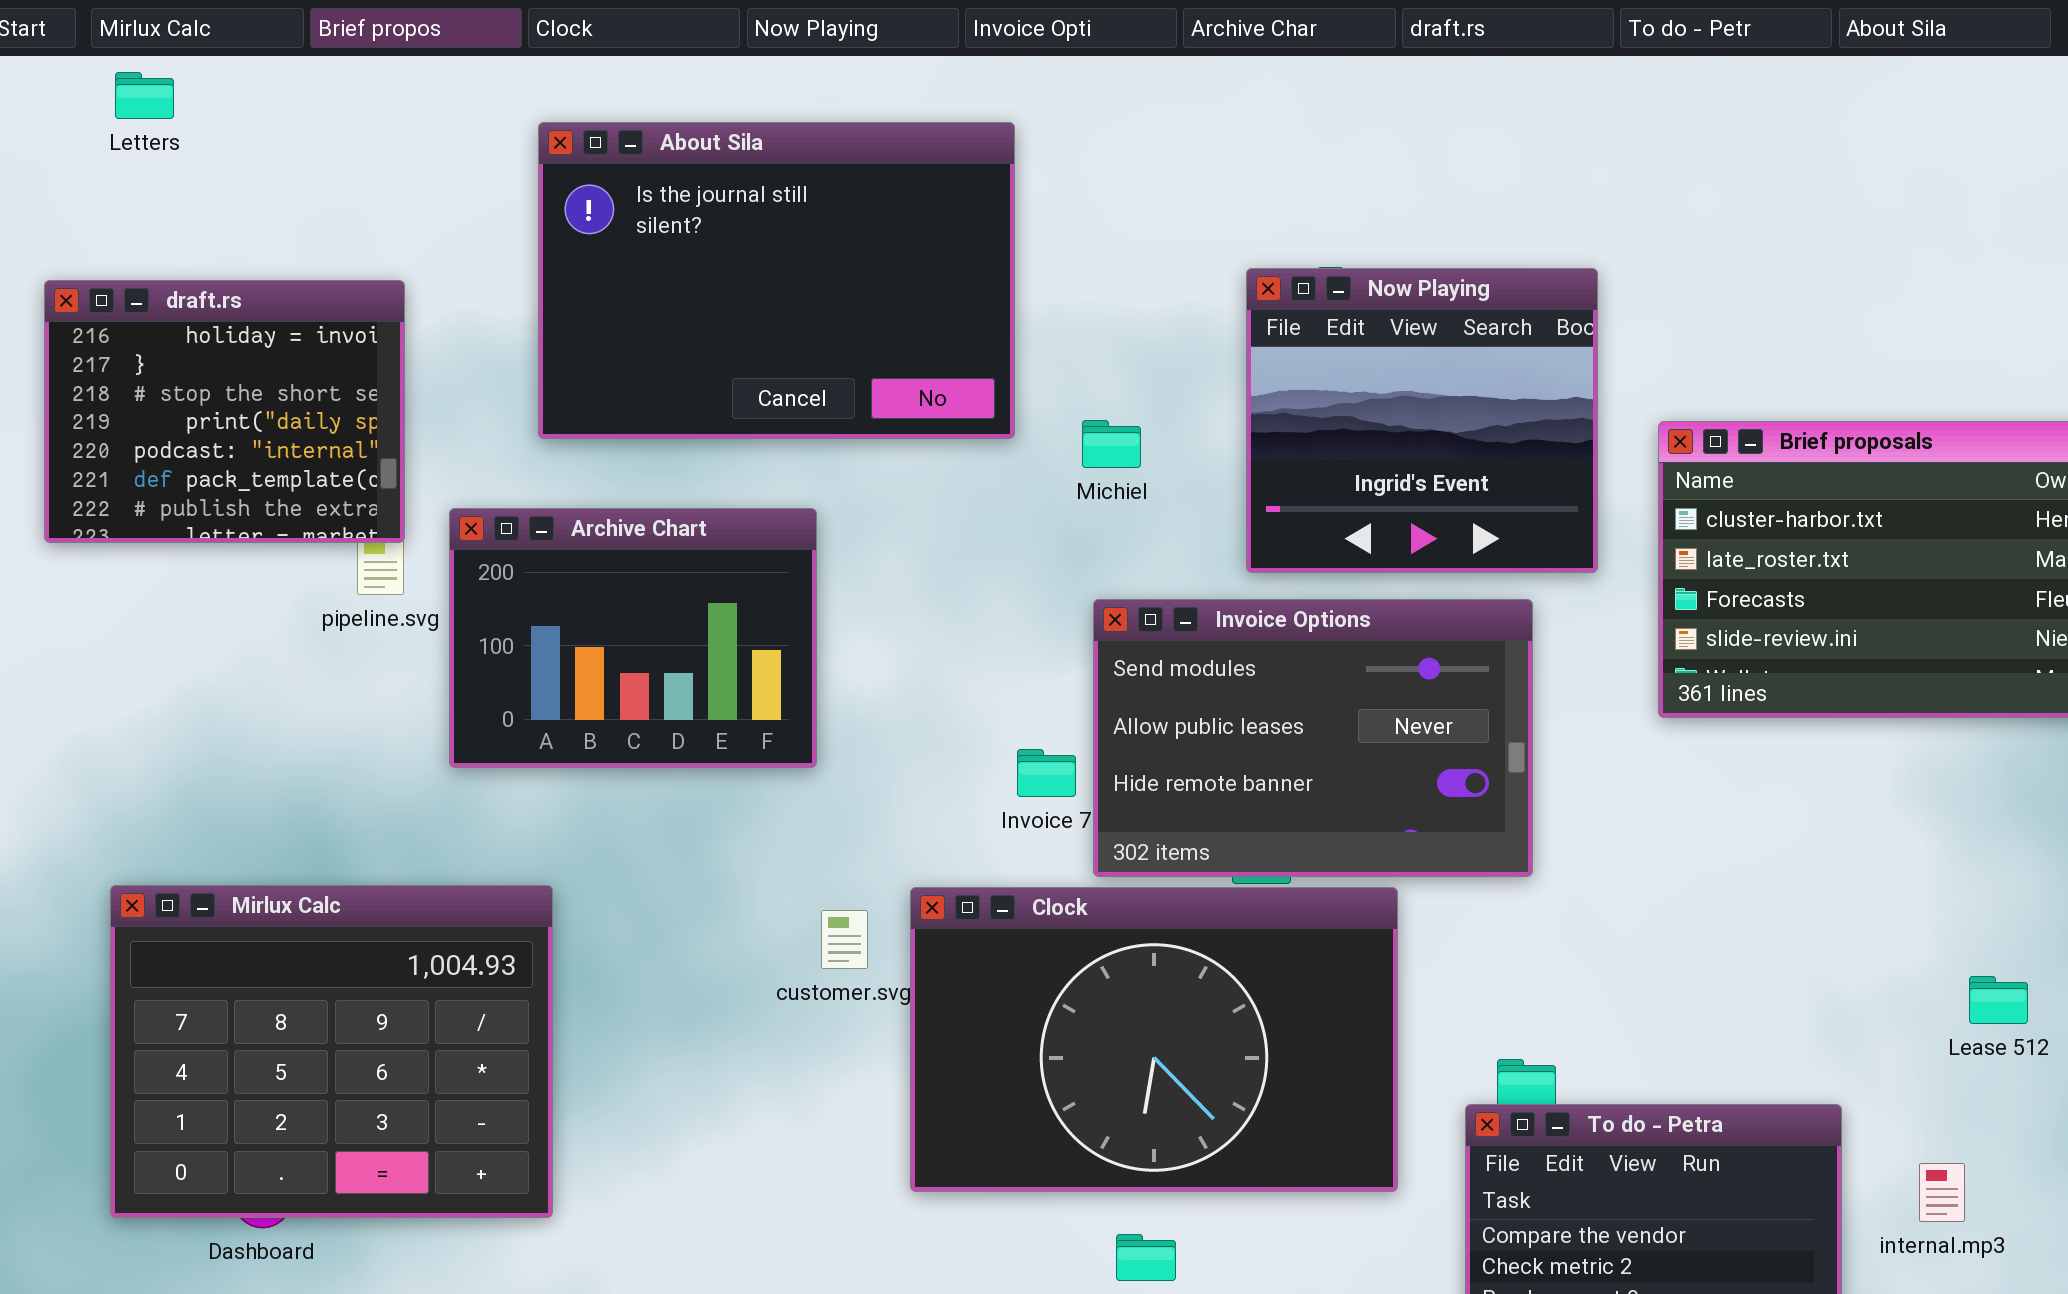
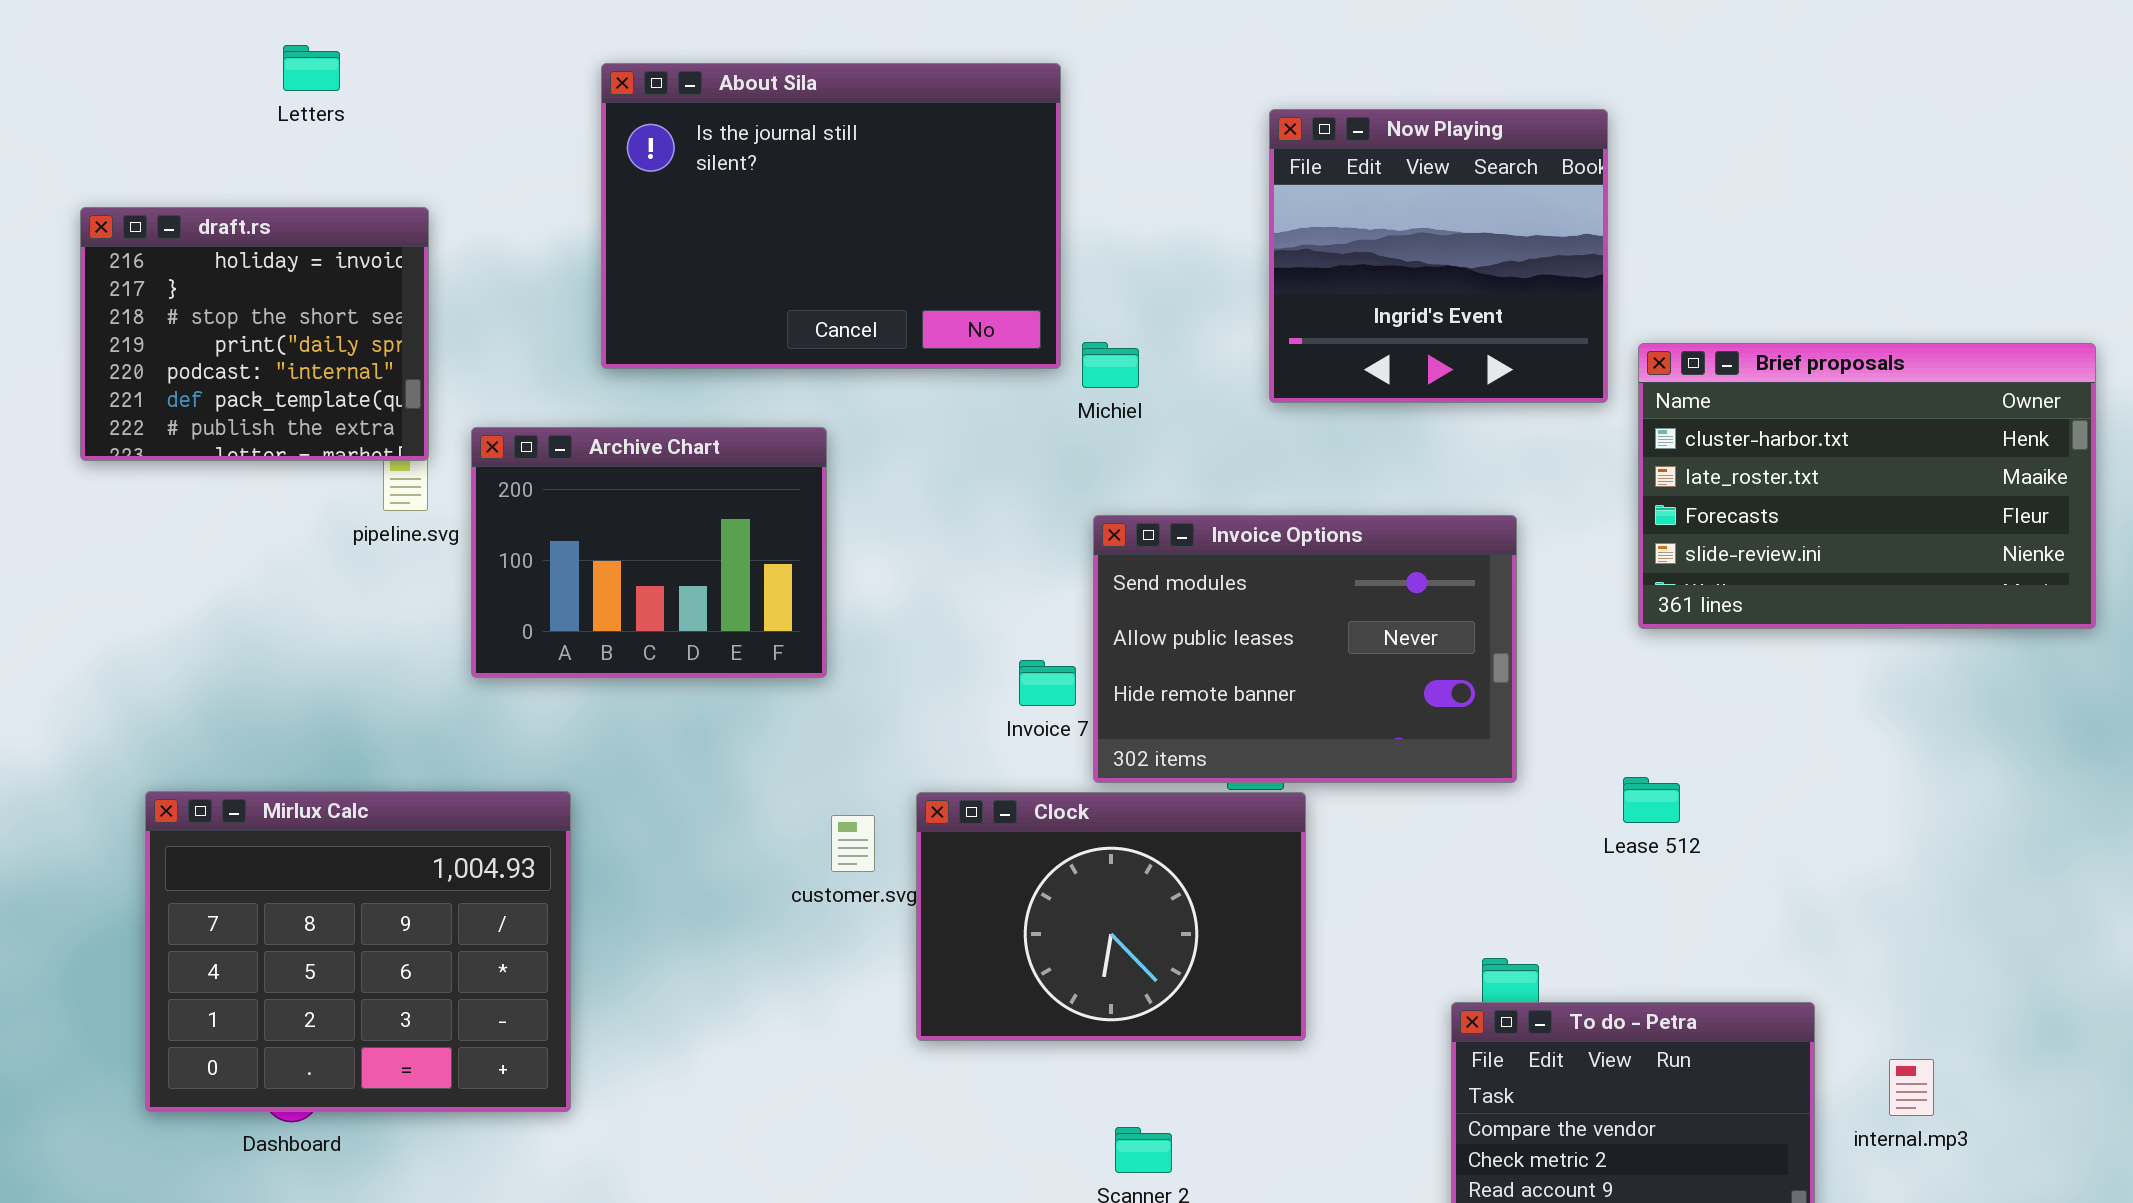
Letters: [115,72,174,119] -> [283,45,340,91], moved
About Sila: [538,122,1015,439] -> [601,63,1061,369], moved
Now Playing: [1246,268,1598,573] -> [1269,109,1608,403], moved
Clock: [910,887,1398,1192] -> [916,792,1306,1041], resized
Lease 512: [1969,976,2028,1024] -> [1623,777,1680,823], moved

